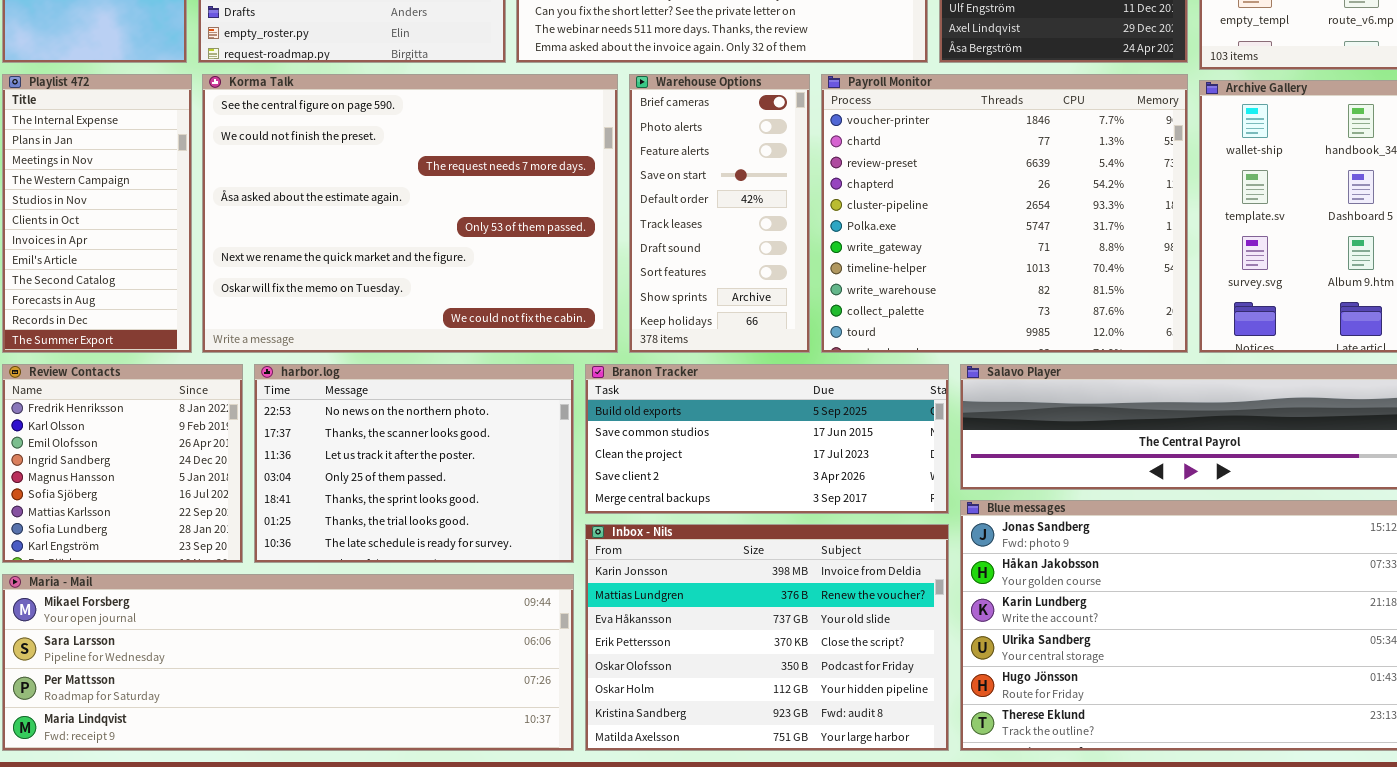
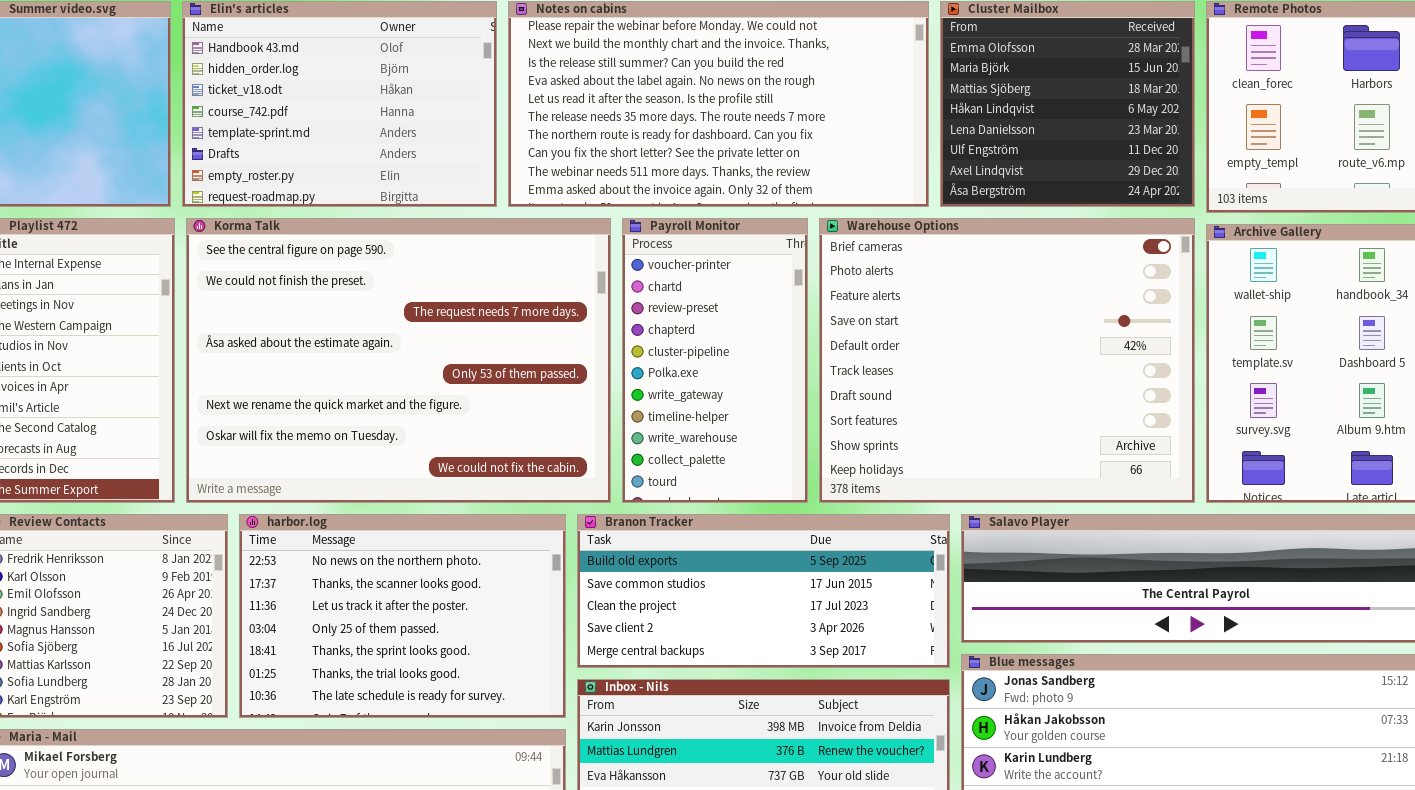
Warehouse Options: [629,74,810,353] -> [819,218,1195,503], moved, resized
Payroll Monitor: [821,74,1188,353] -> [622,218,808,503], moved, resized

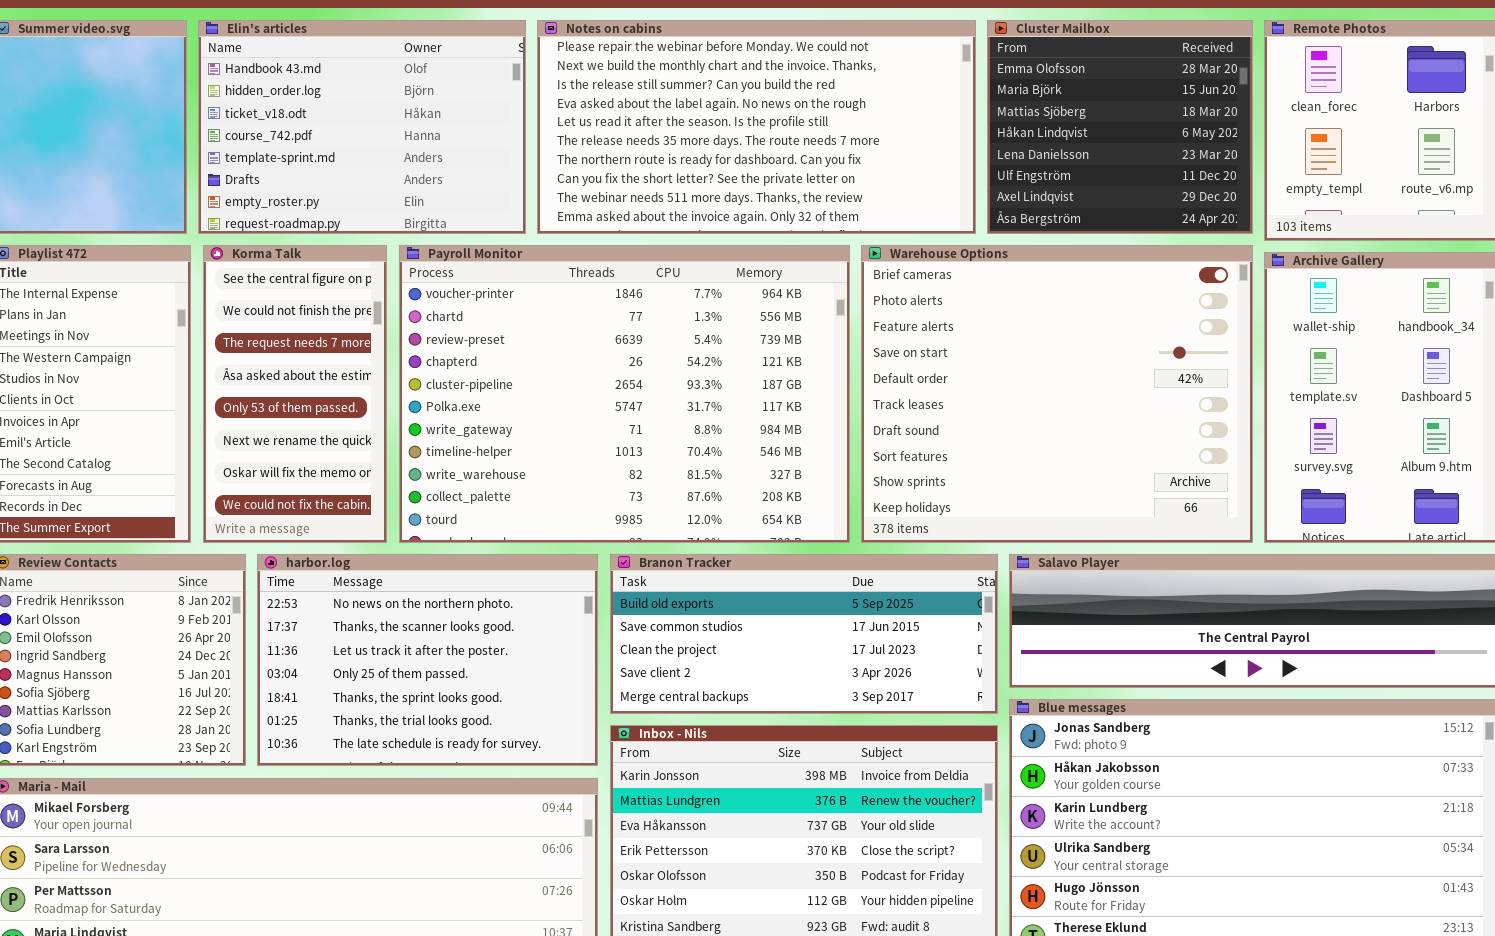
Korma Talk: [186,218,611,503] -> [203,245,387,543], resized
Payroll Monitor: [622,218,808,503] -> [399,245,850,543], resized

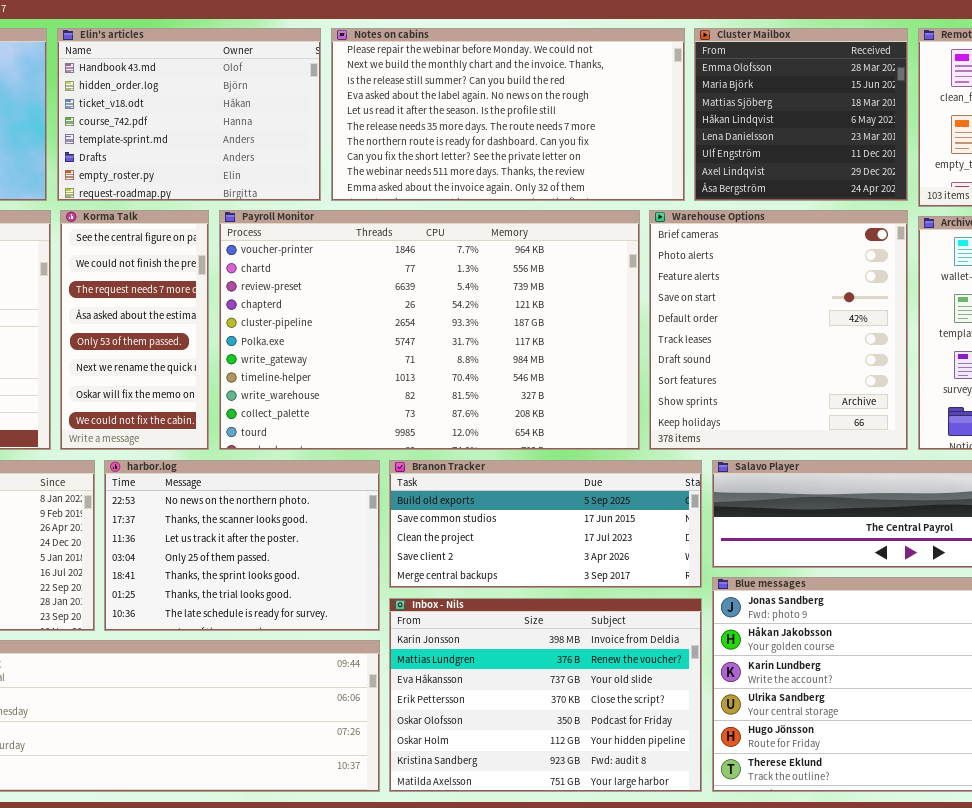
Payroll Monitor: [399,245,850,543] -> [219,210,640,450], resized
Warehouse Options: [861,245,1253,543] -> [649,210,908,450], resized

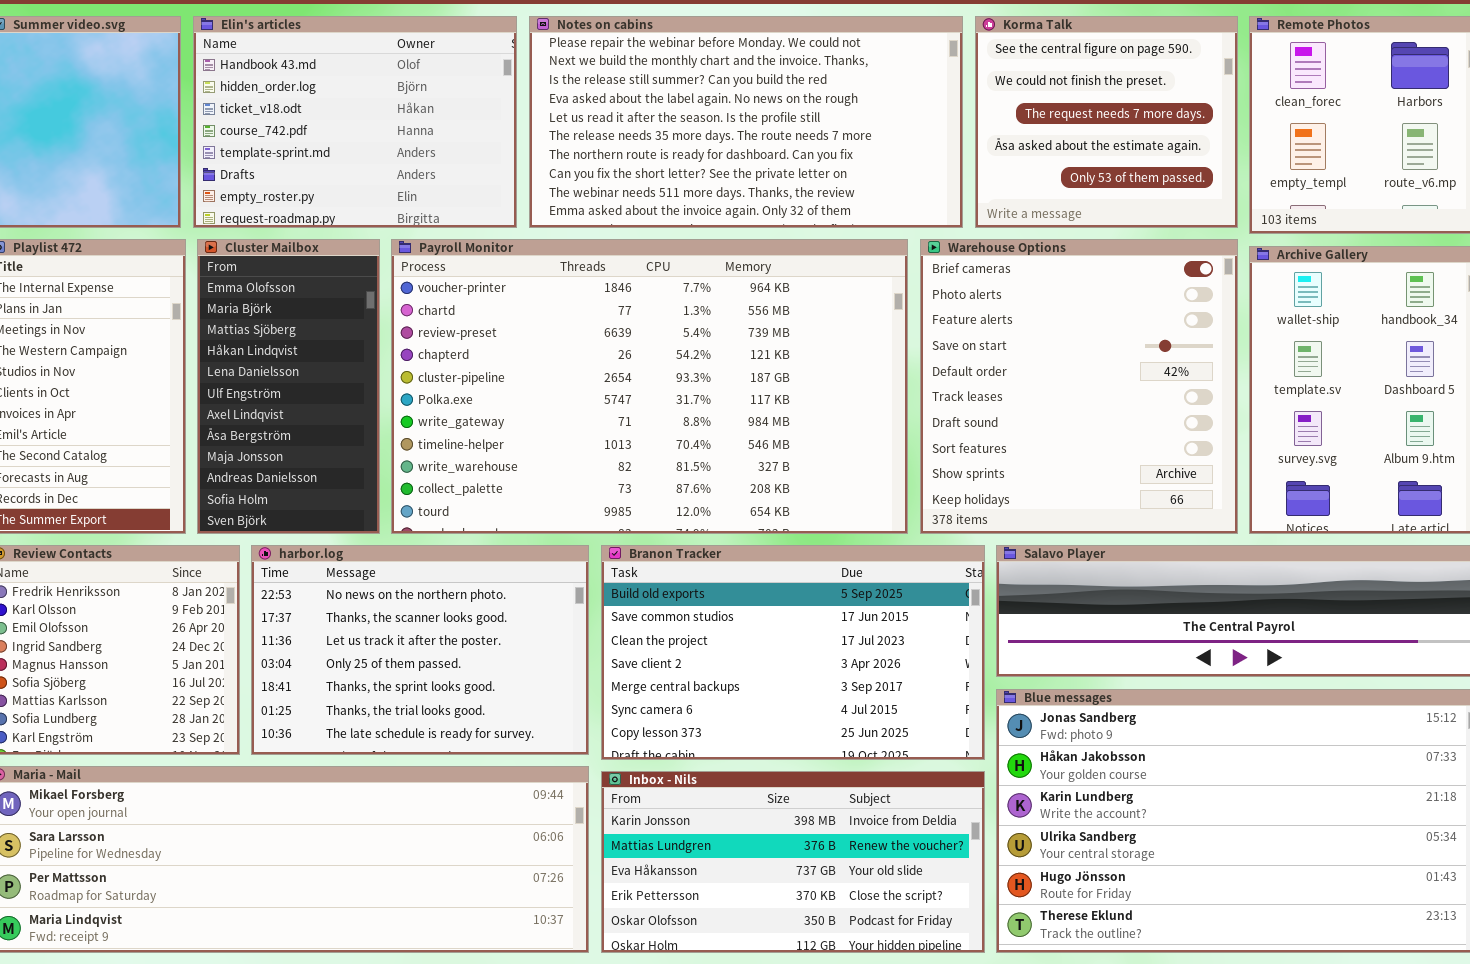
Cluster Mailbox: [694,28,908,201] -> [197,239,380,534], moved, resized
Korma Talk: [60,210,209,450] -> [975,16,1238,228], moved, resized
Branon Tracker: [389,460,702,588] -> [601,545,985,760], resized
Inbox - Nils: [389,598,702,792] -> [601,771,985,953], resized

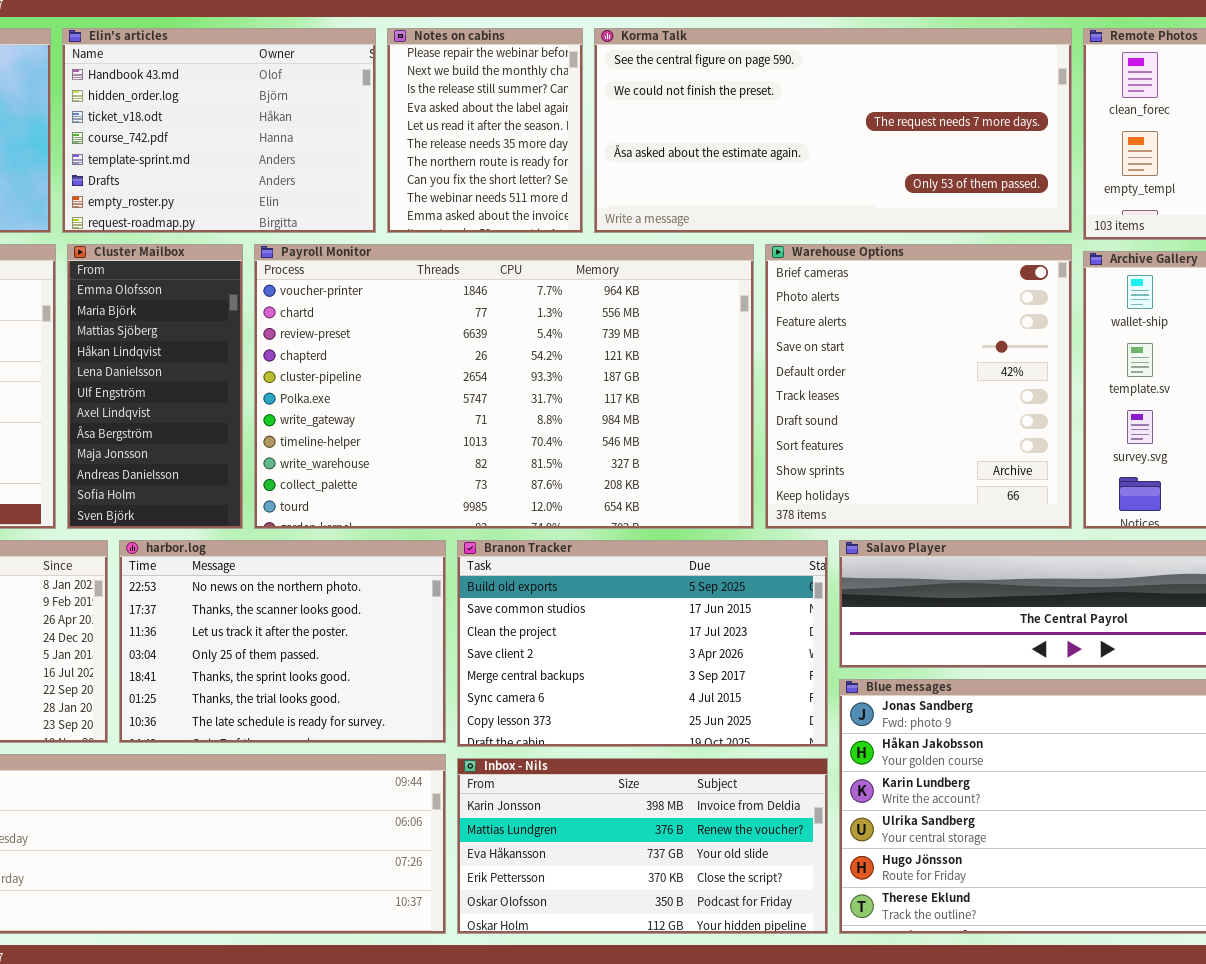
Notes on cabins: [529,16,963,228] -> [387,28,583,233], resized
Korma Talk: [975,16,1238,228] -> [594,28,1072,233], resized

